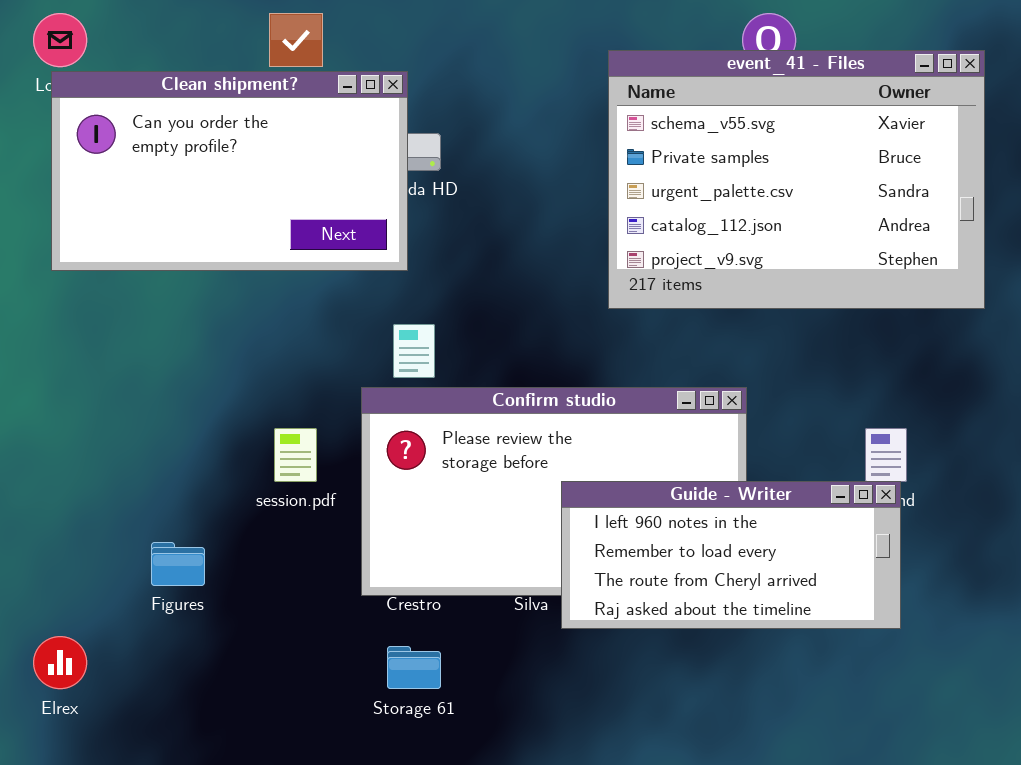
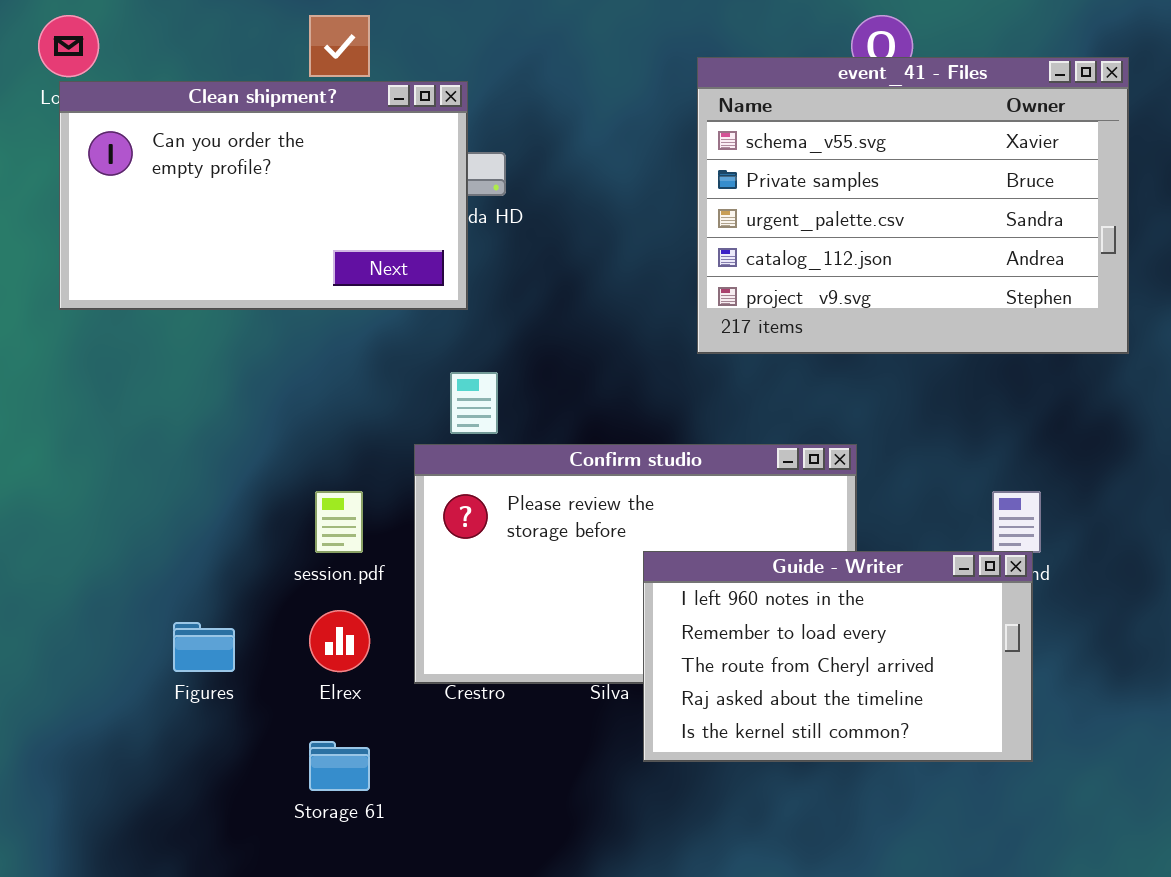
Guide - Writer: [561,481,901,629] -> [643,551,1033,762], resized
Elrex: [33,636,87,689] -> [309,610,370,672], moved
Storage 61: [387,646,441,689] -> [309,741,370,791], moved

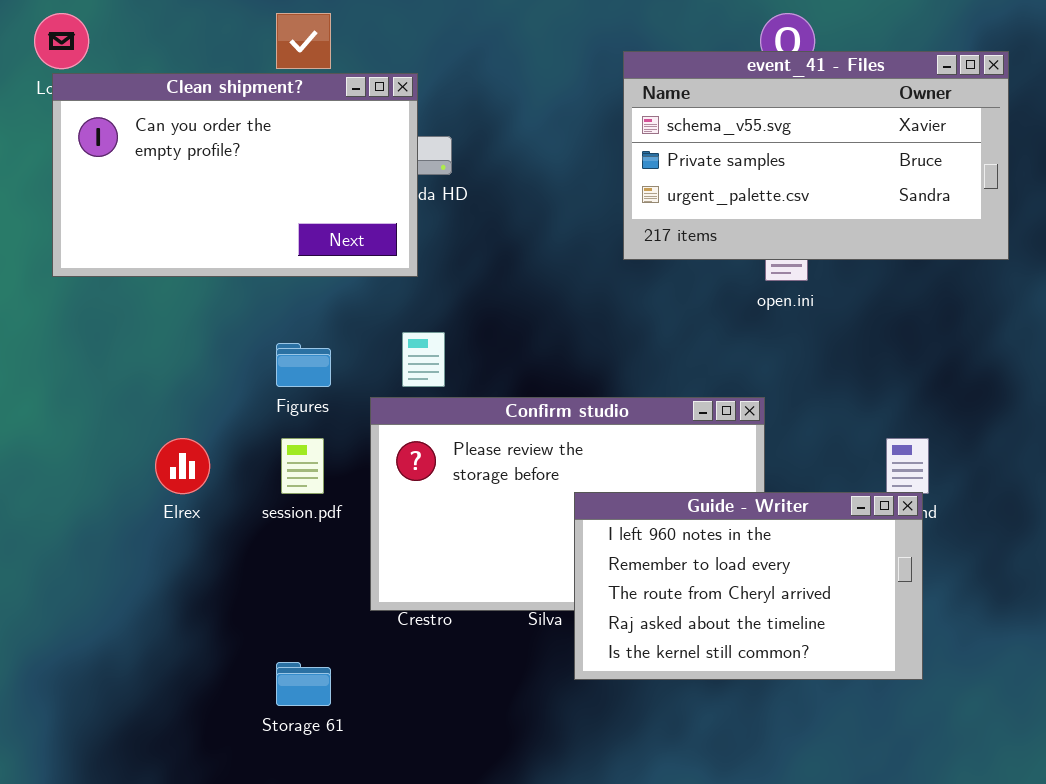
event_41 - Files: [697,57,1129,354] -> [623,51,1009,260], resized
Elrex: [309,610,370,672] -> [155,438,210,494], moved
Figures: [173,622,235,672] -> [276,343,331,387], moved

